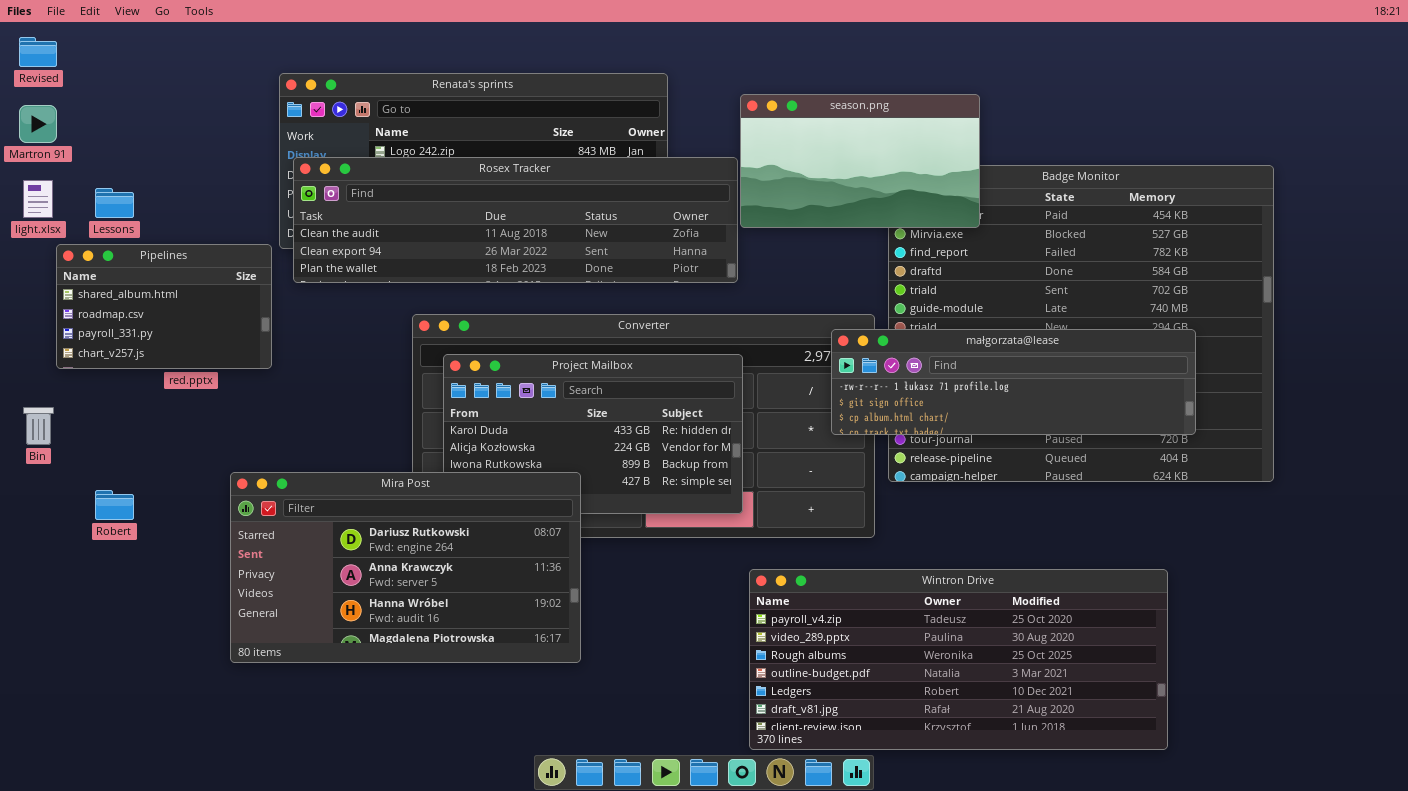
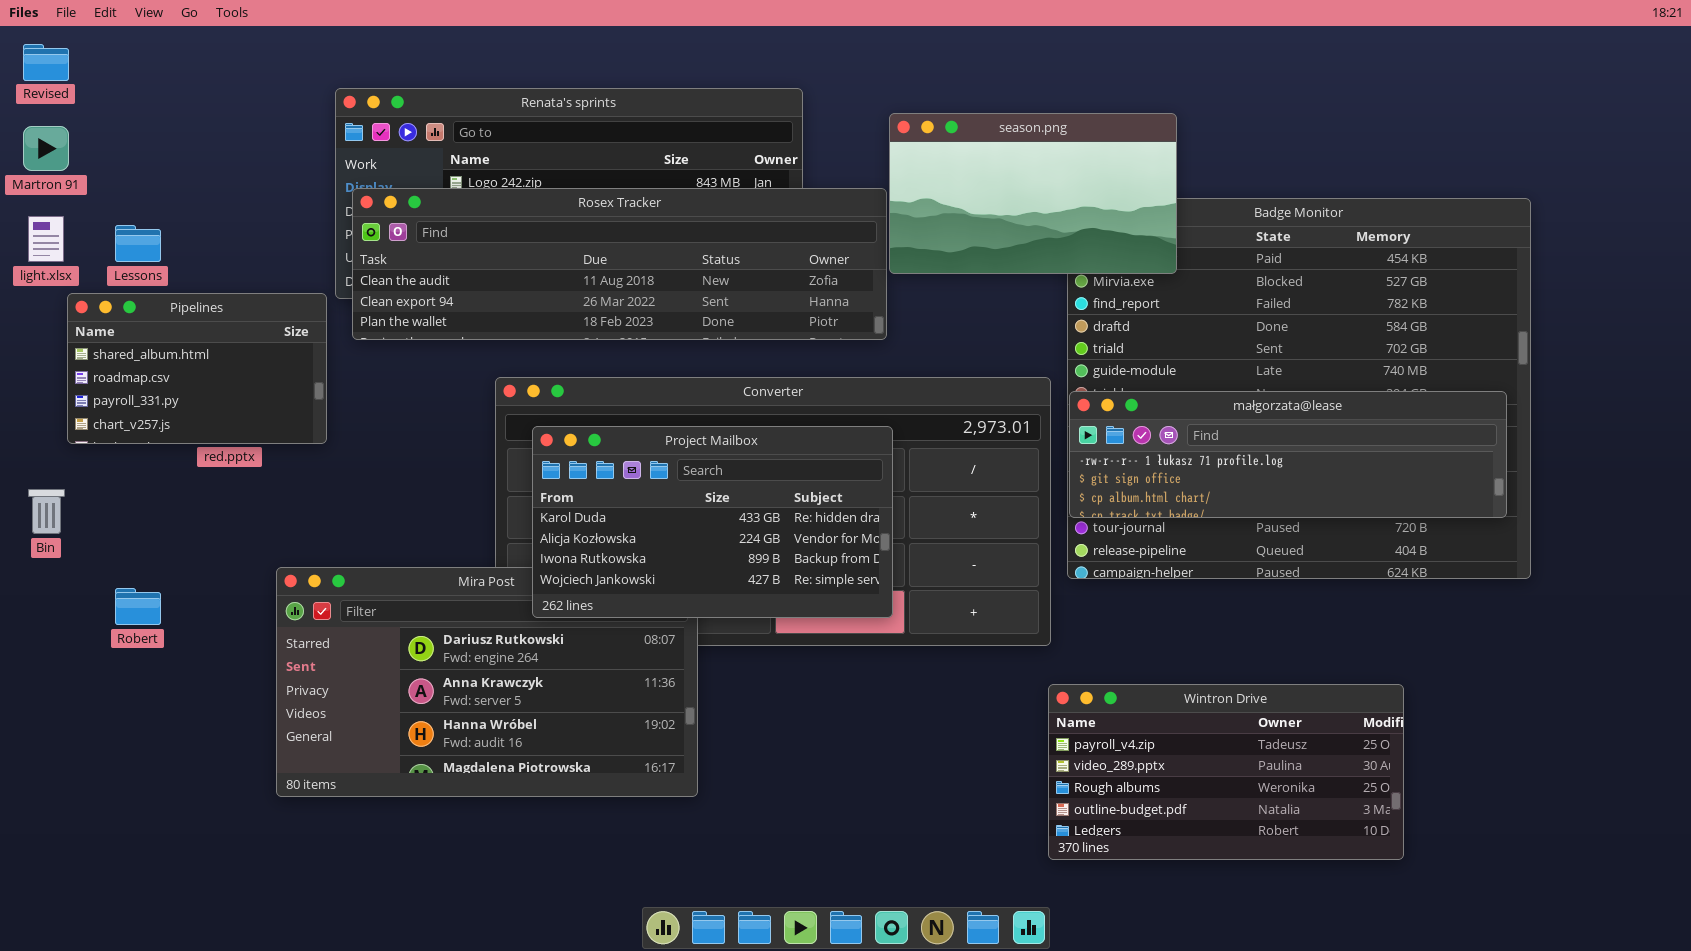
małgorzata@lease: [831,329,1196,435] -> [1069,391,1507,518], moved
Project Mailbox: [443,354,743,514] -> [532,426,893,618], raised
Wintron Drive: [749,569,1168,750] -> [1048,684,1404,860], resized

